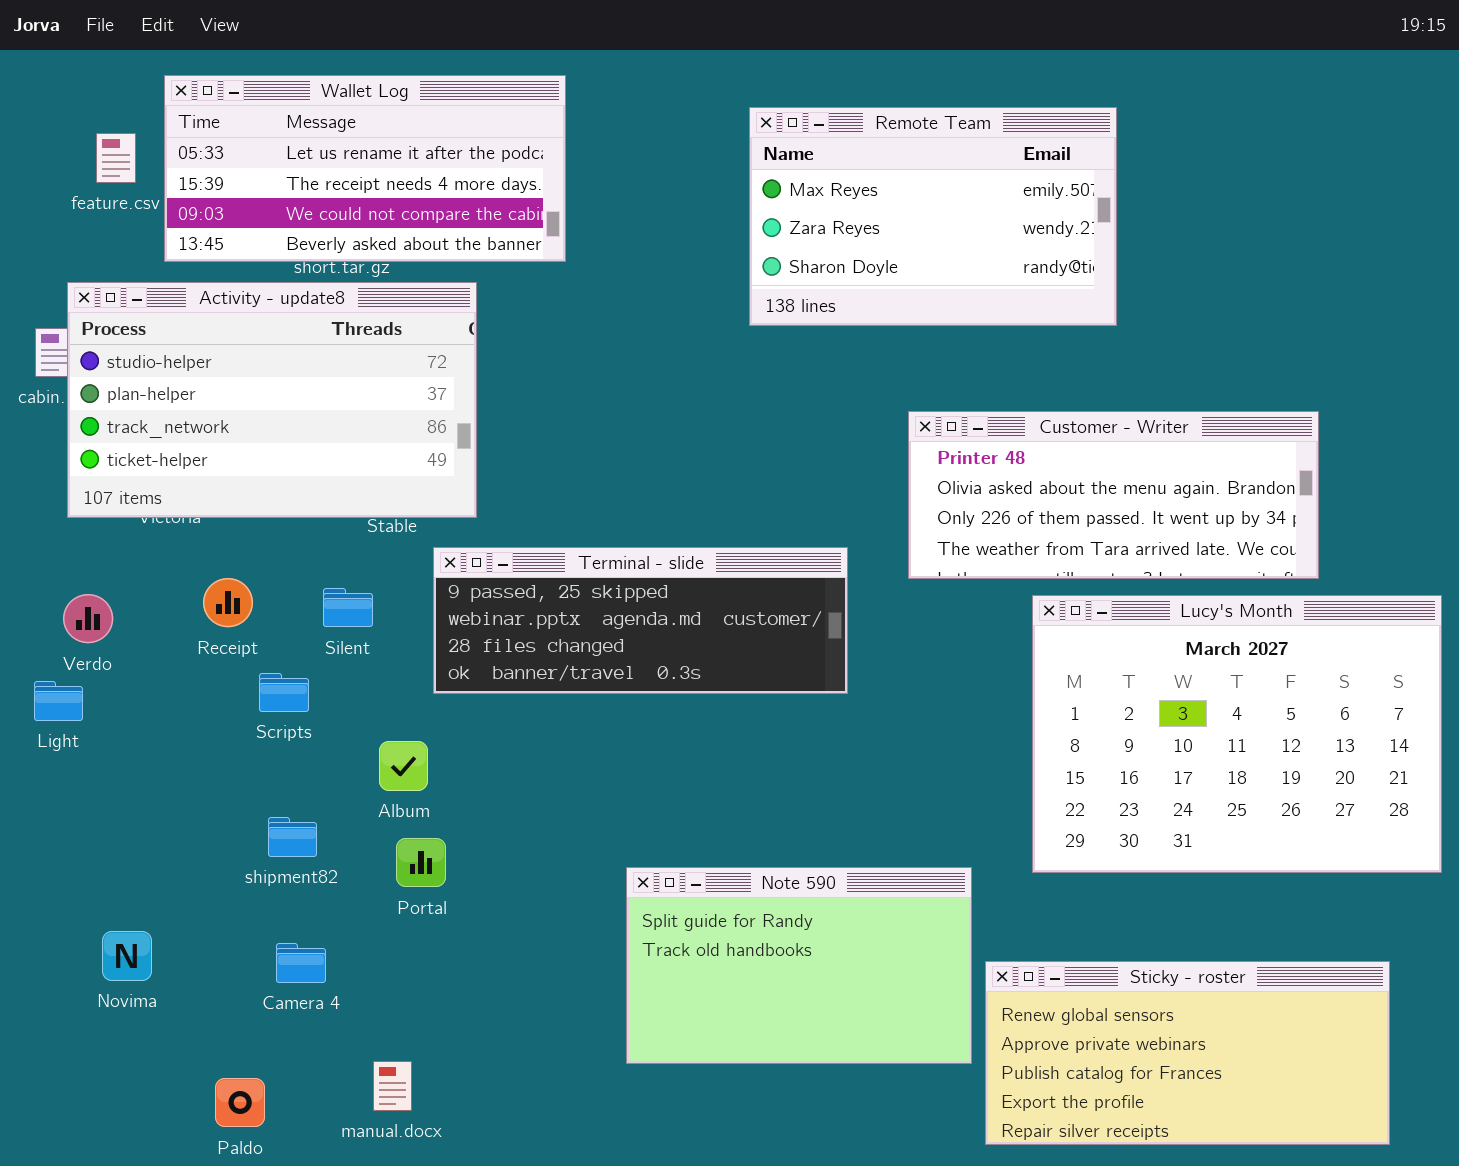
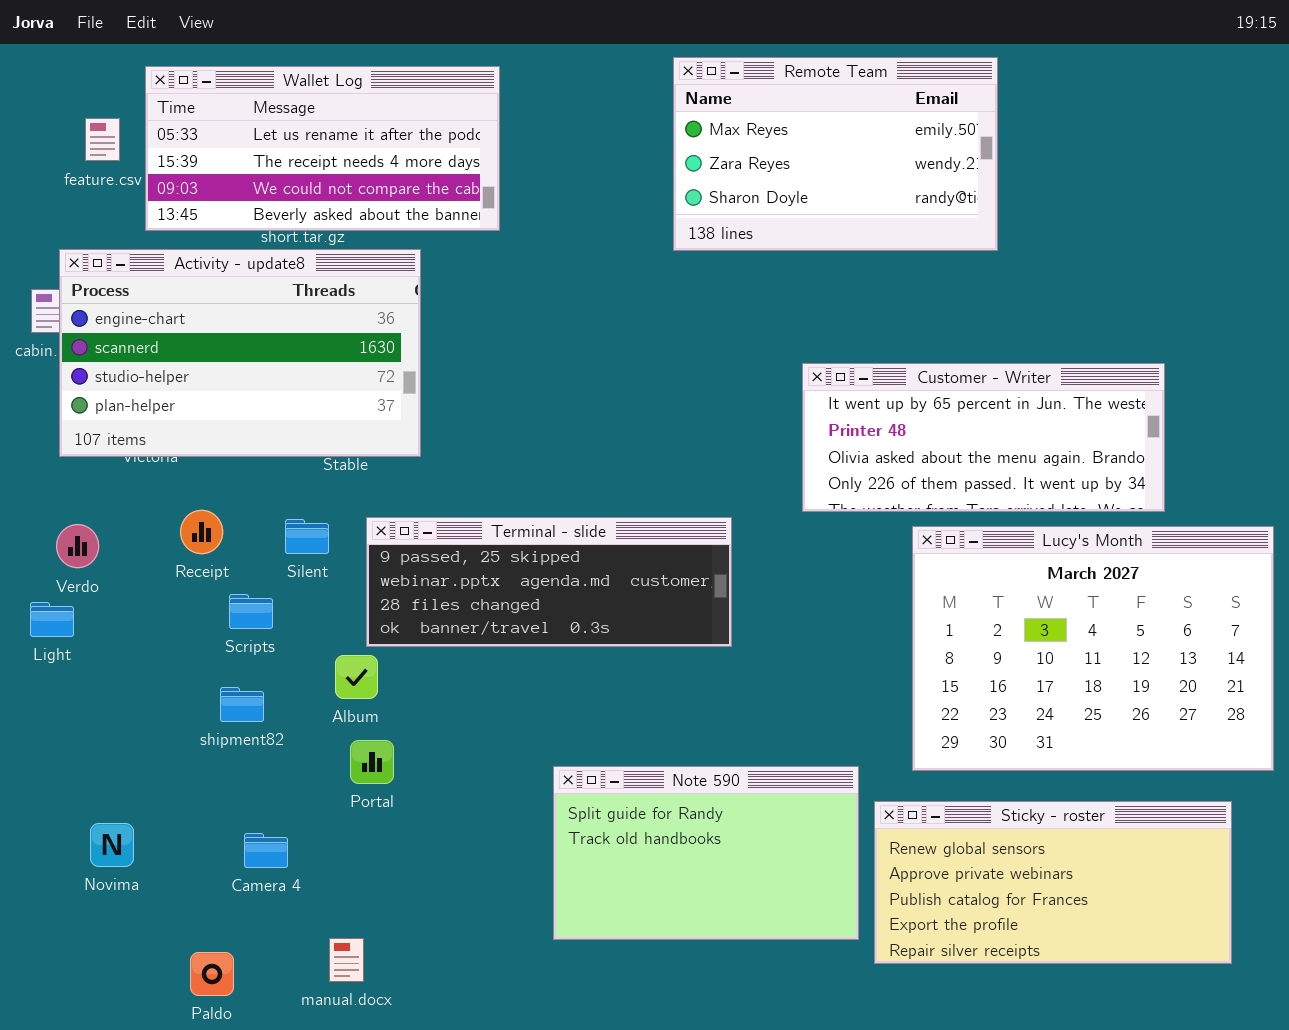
Remote Team: [749,107,1117,326] -> [673,57,998,251], moved
Activity - update8: [67,282,477,518] -> [59,249,421,457], scrolled up 2 rows
Customer - Writer: [908,411,1319,579] -> [802,363,1165,512], scrolled up 1 row
Terminal - slide: [433,547,848,694] -> [366,517,732,647], moved
shipment82: [268,817,317,857] -> [220,687,264,722], moved
Sticky - roster: [985,961,1390,1145] -> [874,801,1232,964], moved

